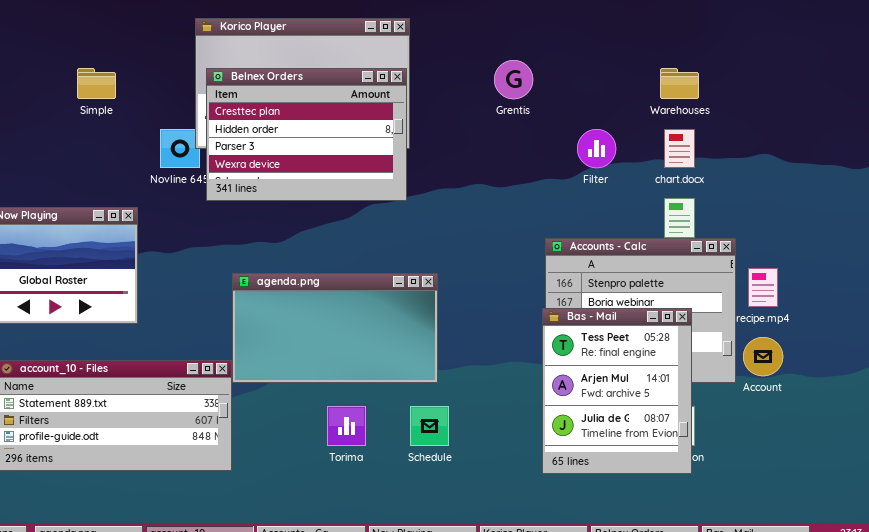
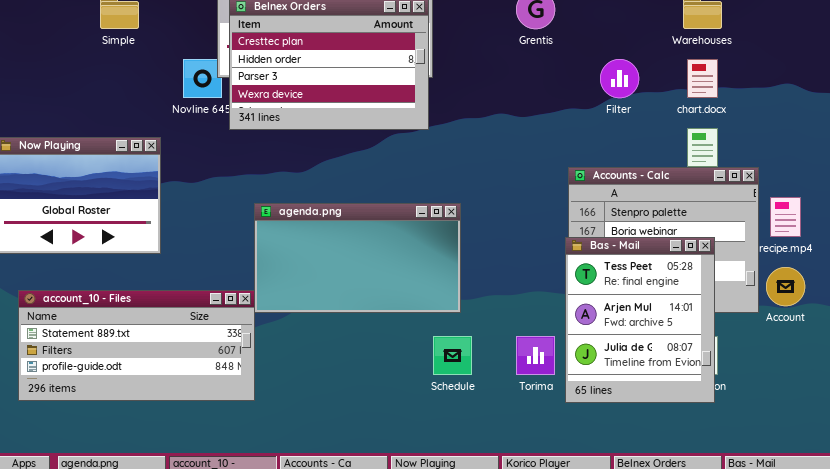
Torima: [327,406,366,446] -> [516,336,555,375], moved

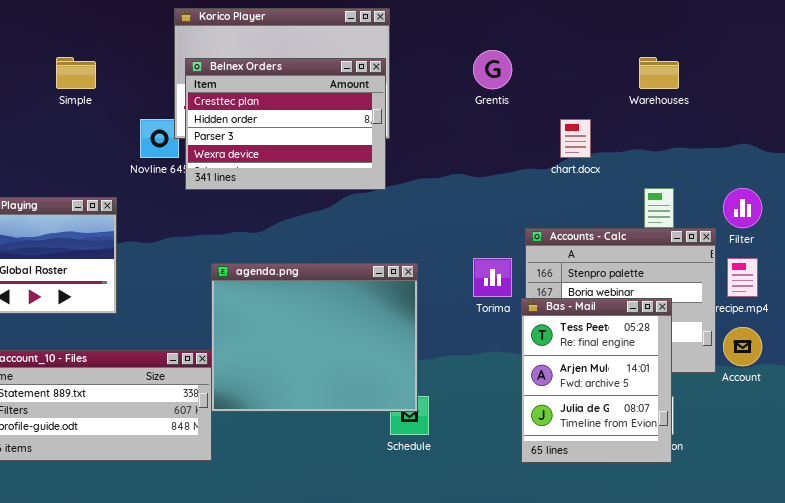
Filter: [600,59,639,98] -> [723,188,762,228], moved
chart.docx: [687,59,718,98] -> [560,119,591,158], moved
agenda.png: [254,203,461,313] -> [211,263,418,412], resized
Torima: [516,336,555,375] -> [473,258,512,297], moved

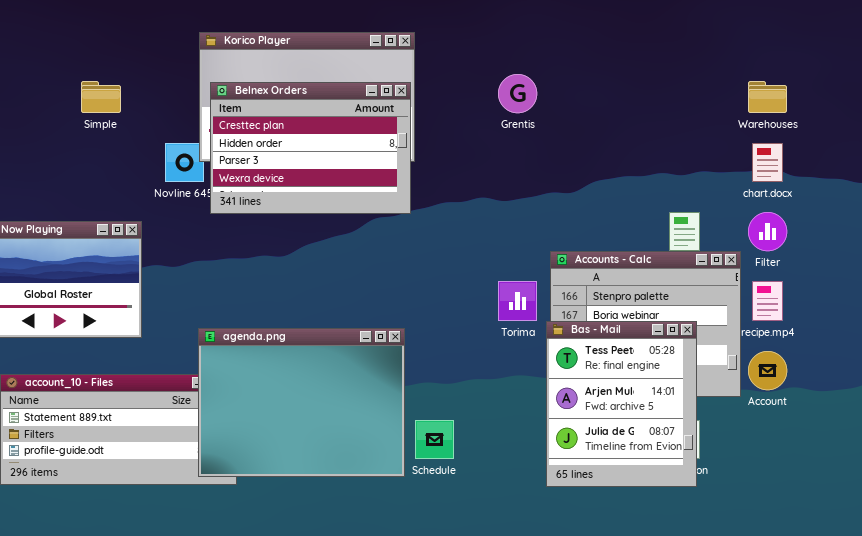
Warehouses: [639,57,679,89] -> [748,81,787,113], moved
chart.docx: [560,119,591,158] -> [752,143,783,182], moved
agenda.png: [211,263,418,412] -> [198,328,405,477], moved

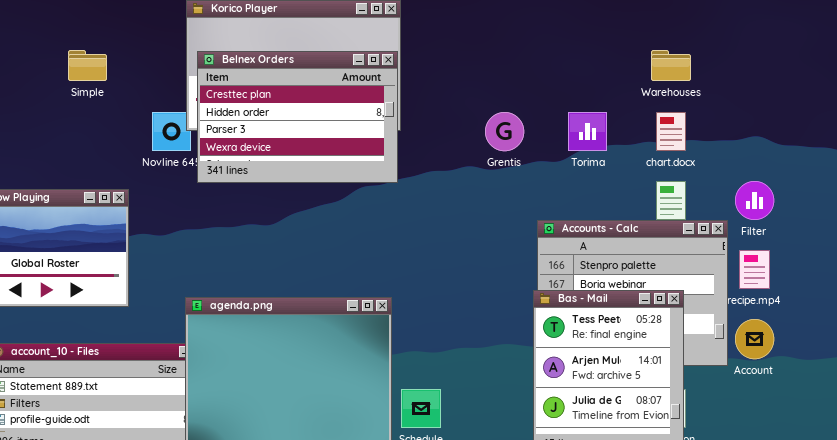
Grentis: [498,74,537,113] -> [485,112,524,151], moved
Warehouses: [748,81,787,113] -> [651,50,691,81], moved
chart.docx: [752,143,783,182] -> [656,112,686,151], moved
Torima: [498,281,537,321] -> [568,112,607,151], moved

